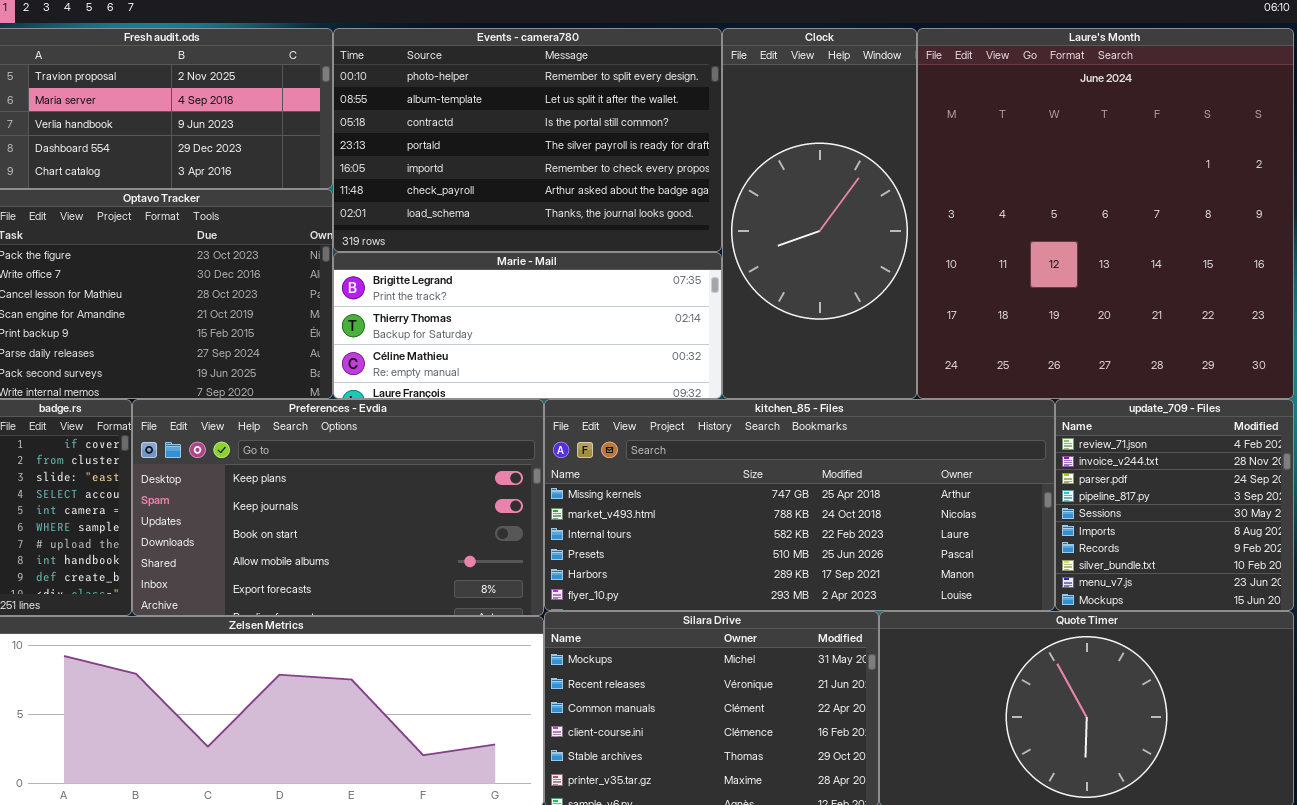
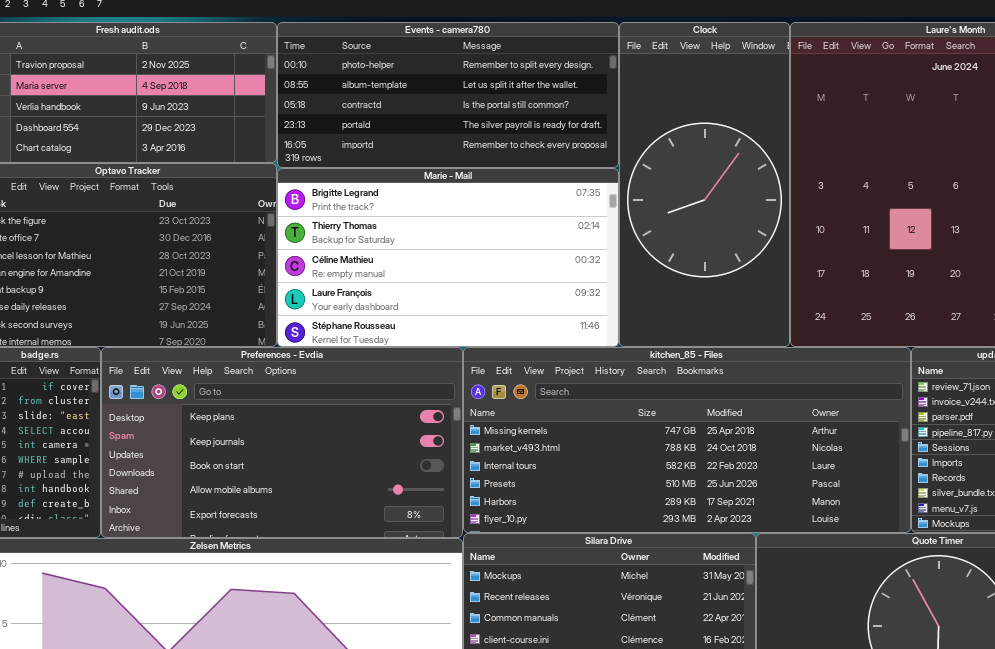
Events - camera780: [333,28,722,252] -> [277,22,619,168], resized
Marie - Mail: [333,252,722,399] -> [277,168,619,347], resized

